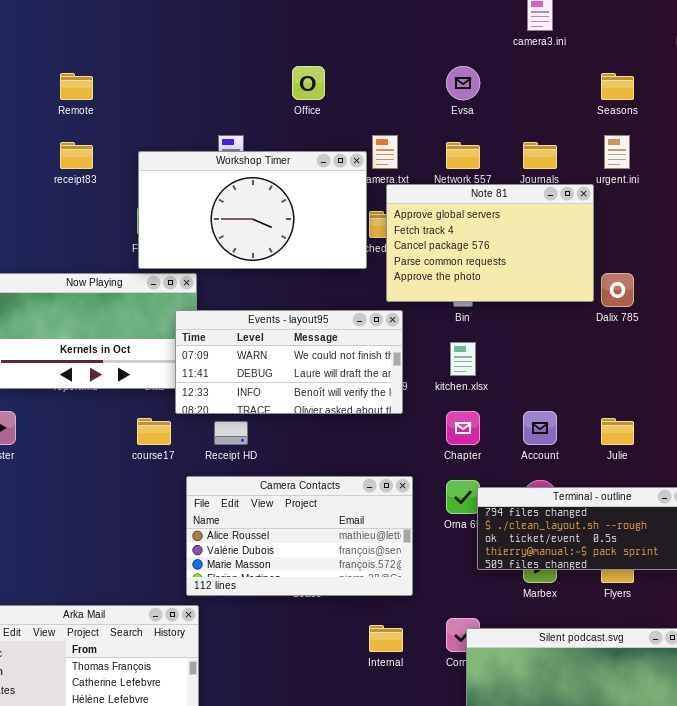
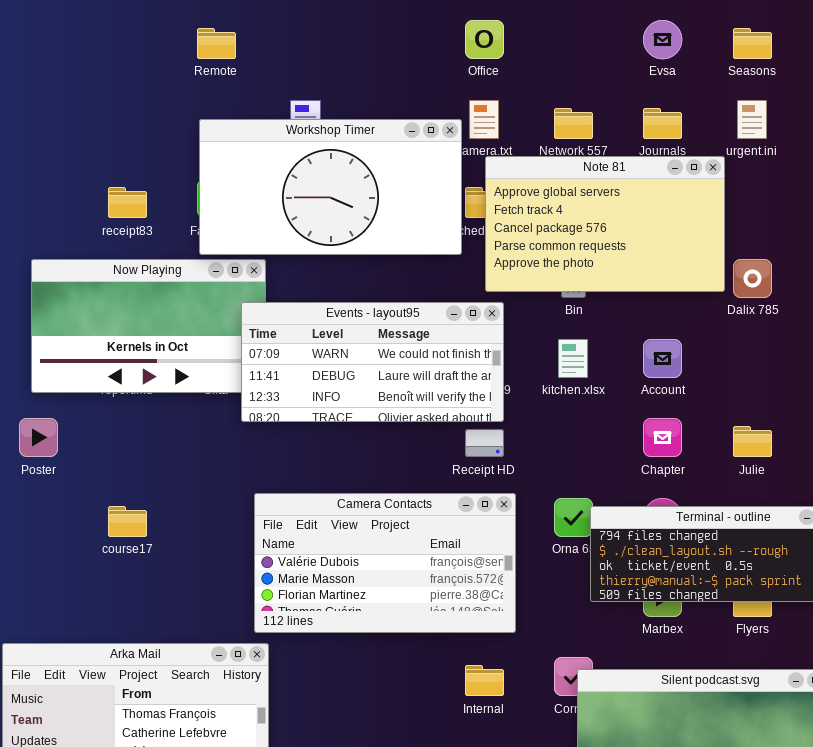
Office: [292,66,325,100] -> [465,20,504,59], moved
Evsa: [446,66,480,100] -> [643,20,682,59], moved
Remote: [60,73,93,100] -> [197,28,236,59], moved
receipt83: [60,142,93,169] -> [108,187,147,218], moved
Chapter: [446,411,480,445] -> [643,418,682,457], moved
Account: [523,411,557,445] -> [643,339,682,378], moved
course17: [137,418,171,445] -> [108,506,147,537], moved
Receipt HD: [214,421,248,445] -> [465,429,504,457], moved
Camera Contacts: [186,476,413,596] -> [254,493,516,633], scrolled down 1 row

